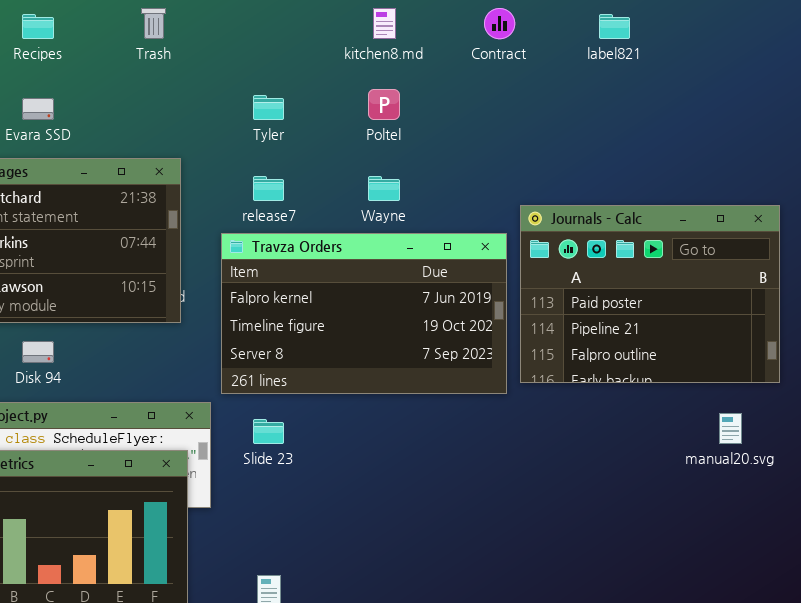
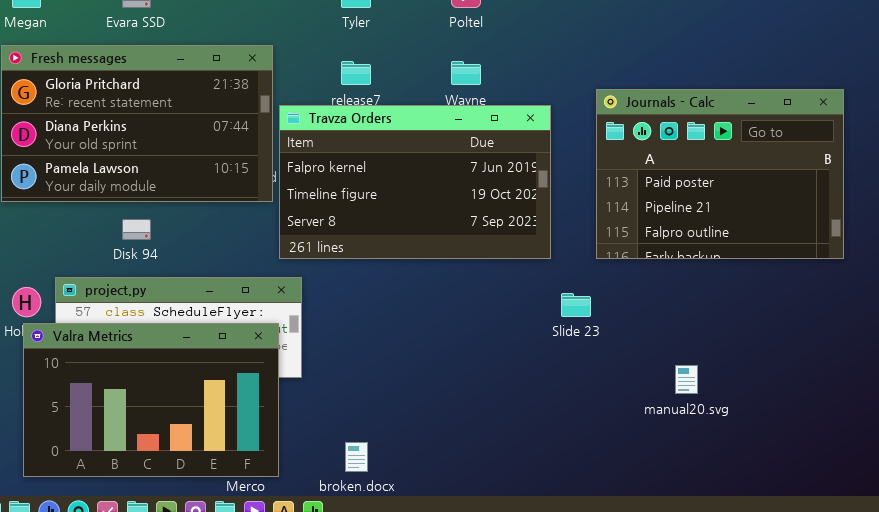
Travza Orders: [221,233,507,394] -> [279,105,551,259], moved
manual20.svg: [719,413,742,444] -> [675,365,698,394], moved
Slide 23: [253,419,284,444] -> [561,293,591,317], moved

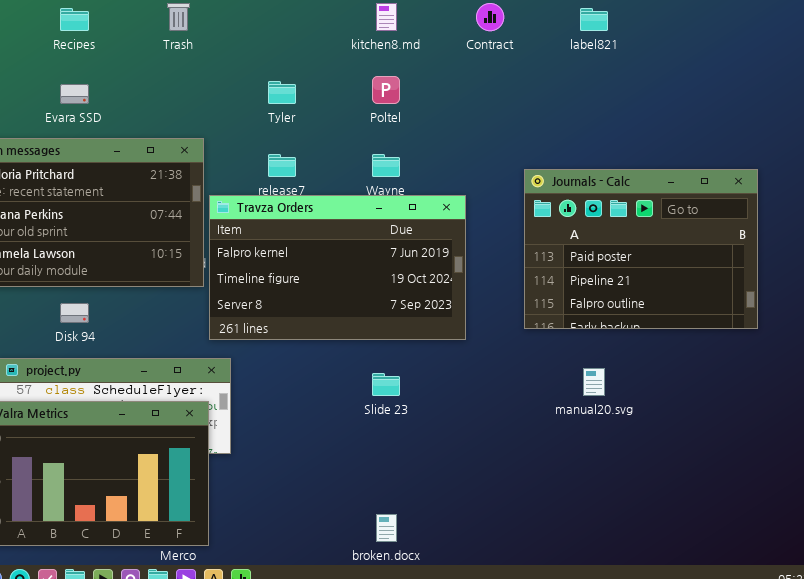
Journals - Calc: [596,89,844,259] -> [524,169,758,329], moved
Slide 23: [561,293,591,317] -> [372,373,400,396], moved
manual20.svg: [675,365,698,394] -> [583,368,605,396], moved
broken.docx: [345,442,368,472] -> [376,514,397,542], moved

